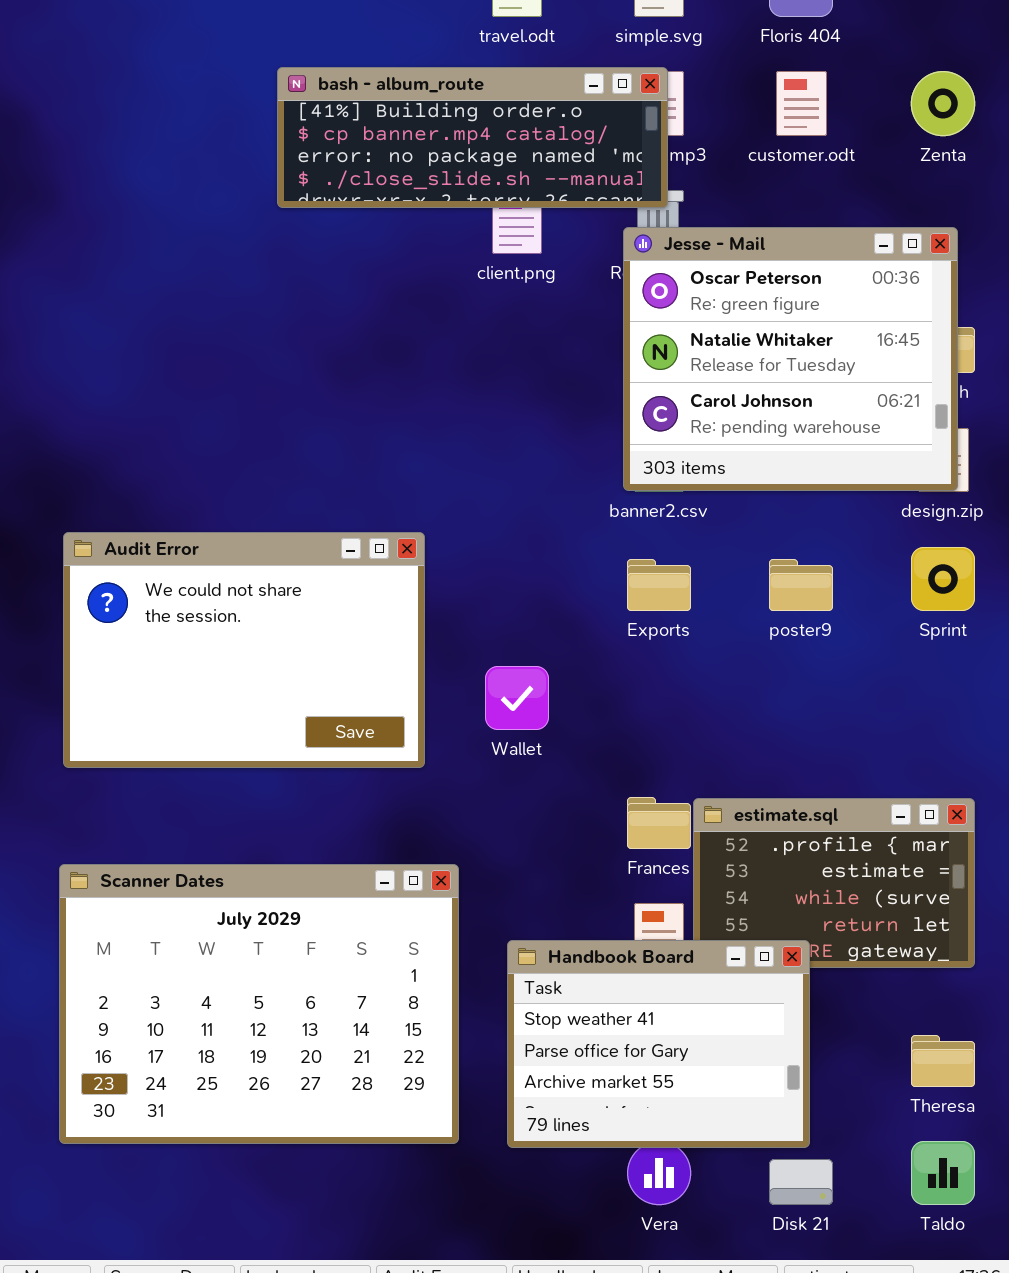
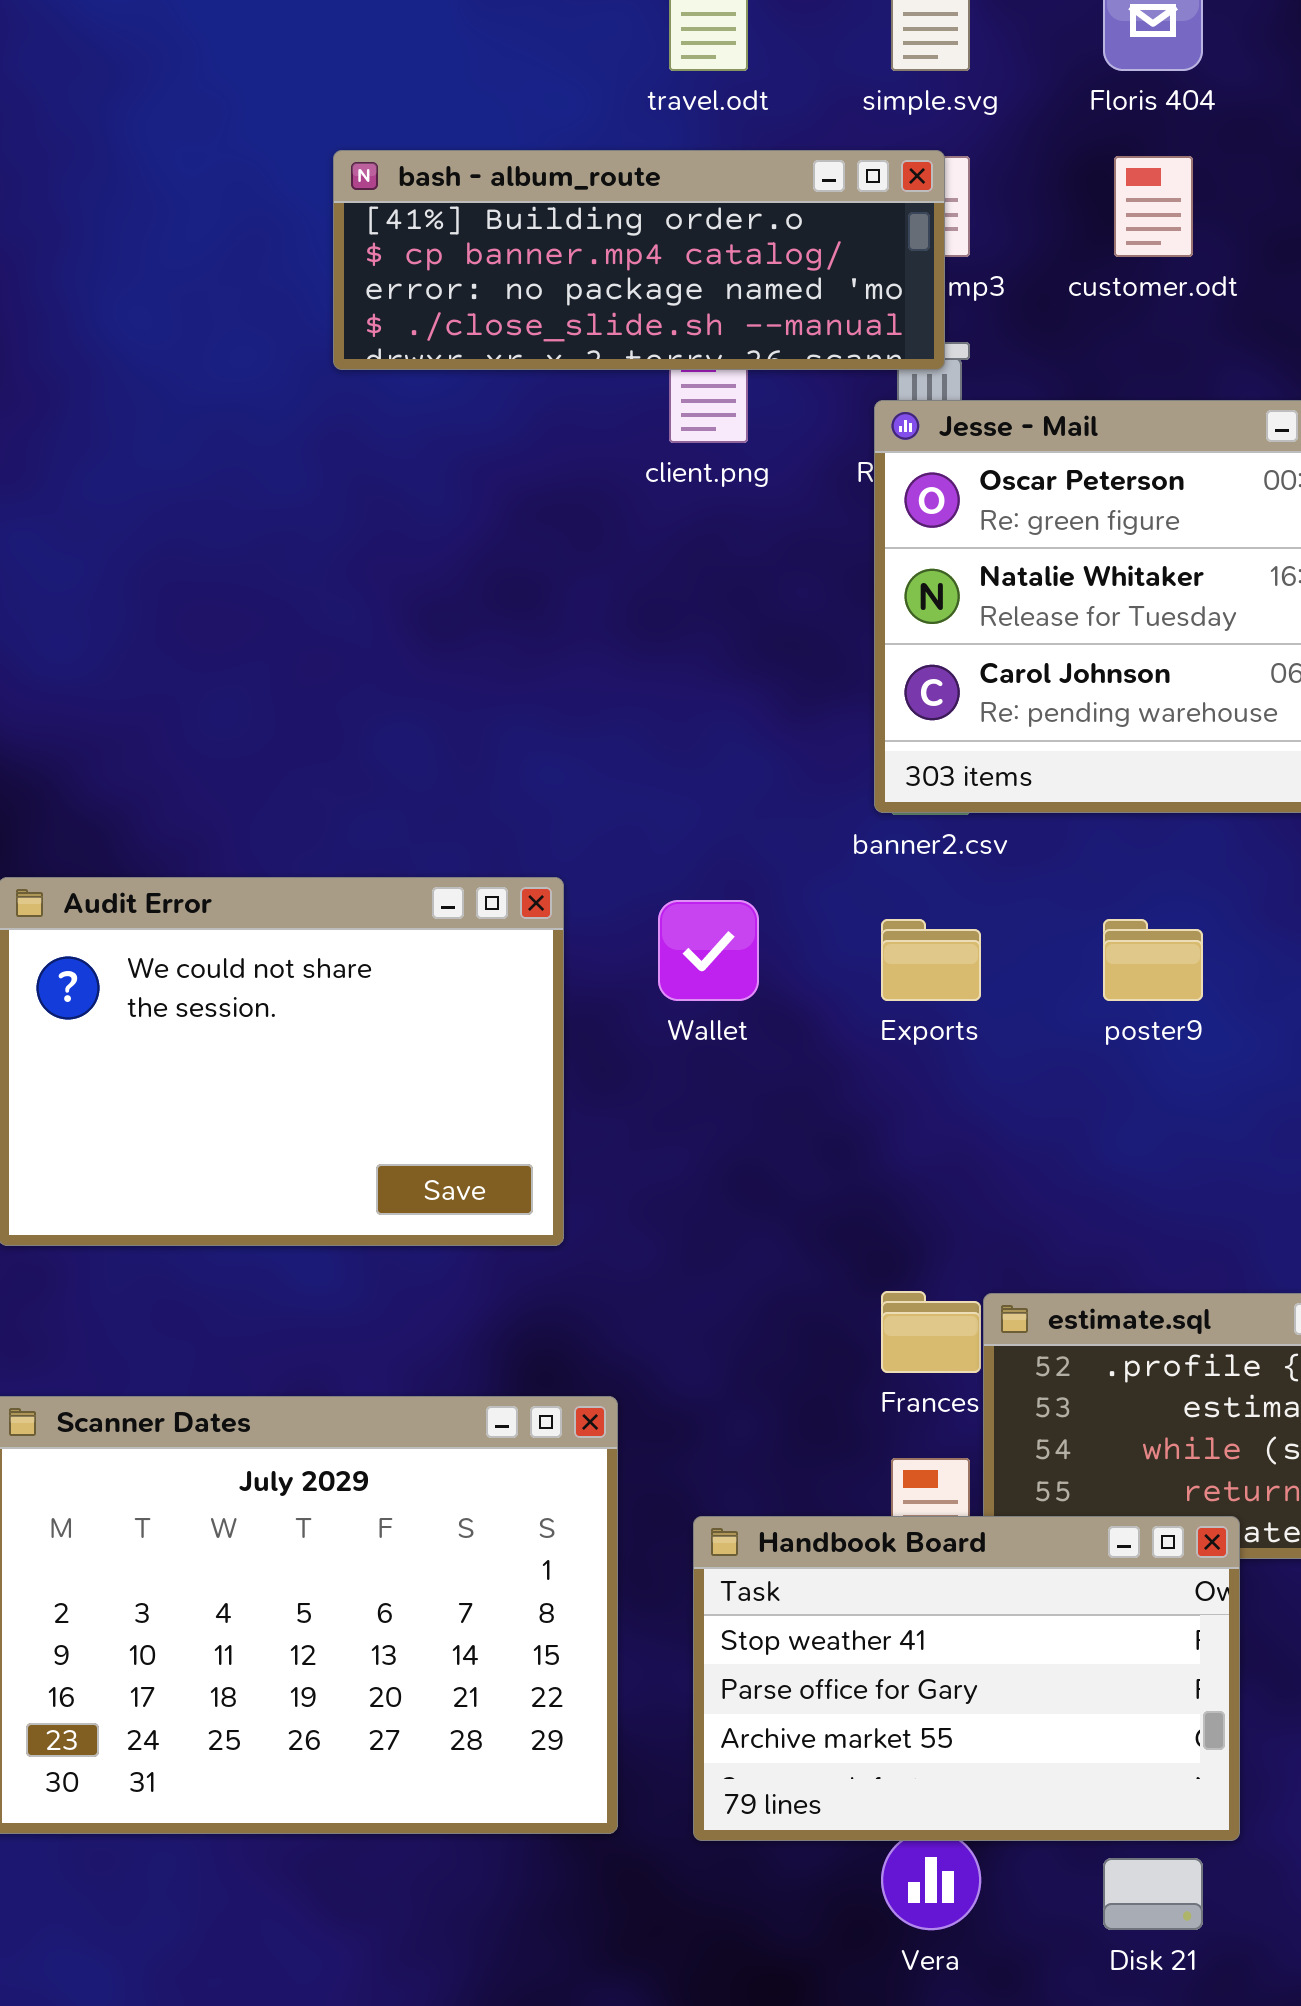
Wallet: [485,666,549,730] -> [658,900,759,1001], moved
Handbook Board: [507,940,810,1148] -> [693,1516,1240,1841], resized

